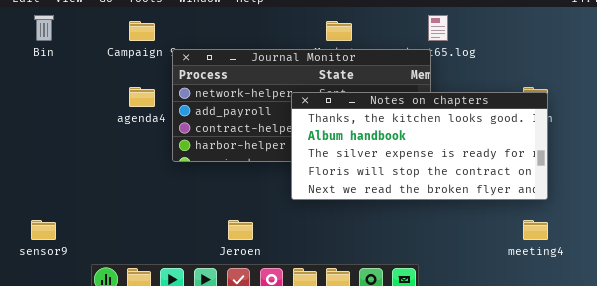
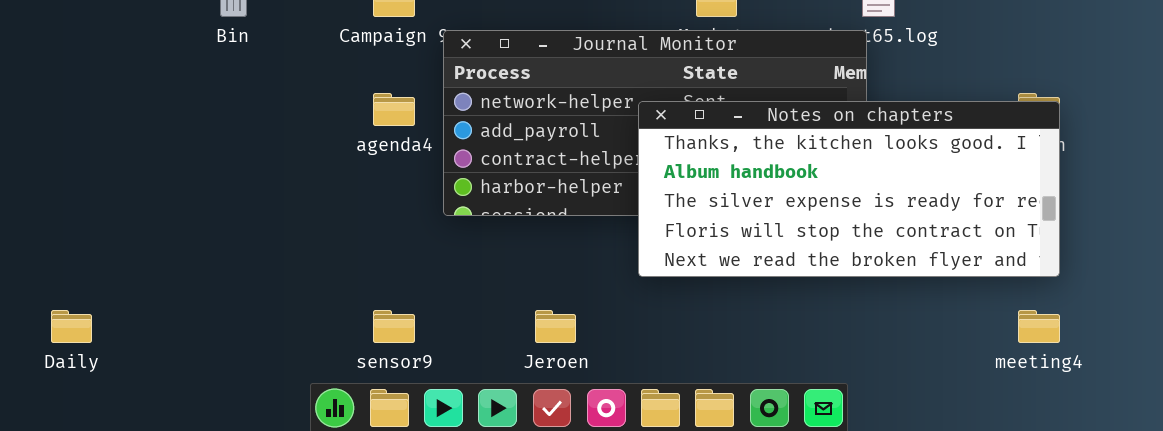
sensor9: [31,220,56,240] -> [373,310,415,343], moved

